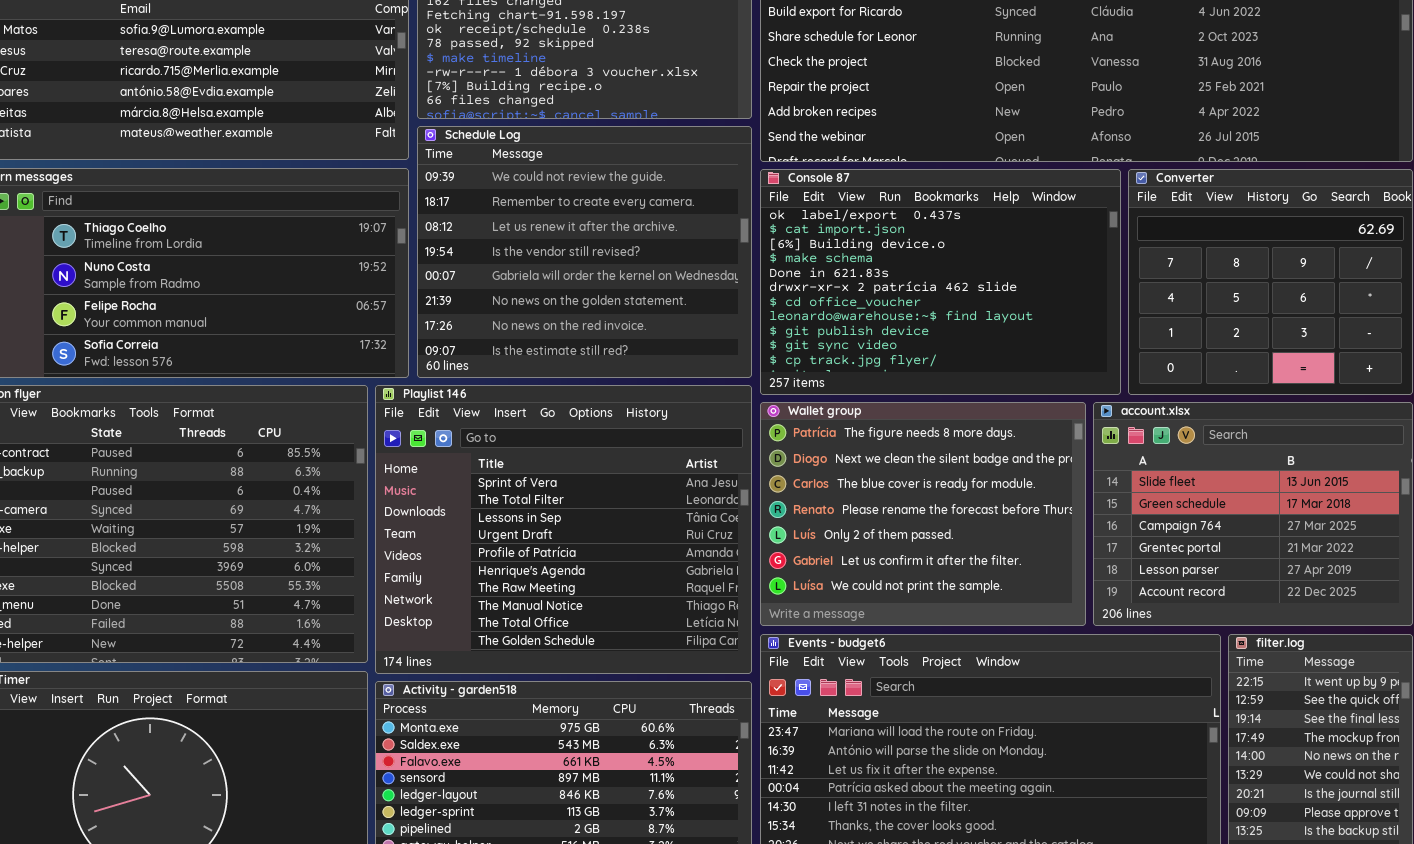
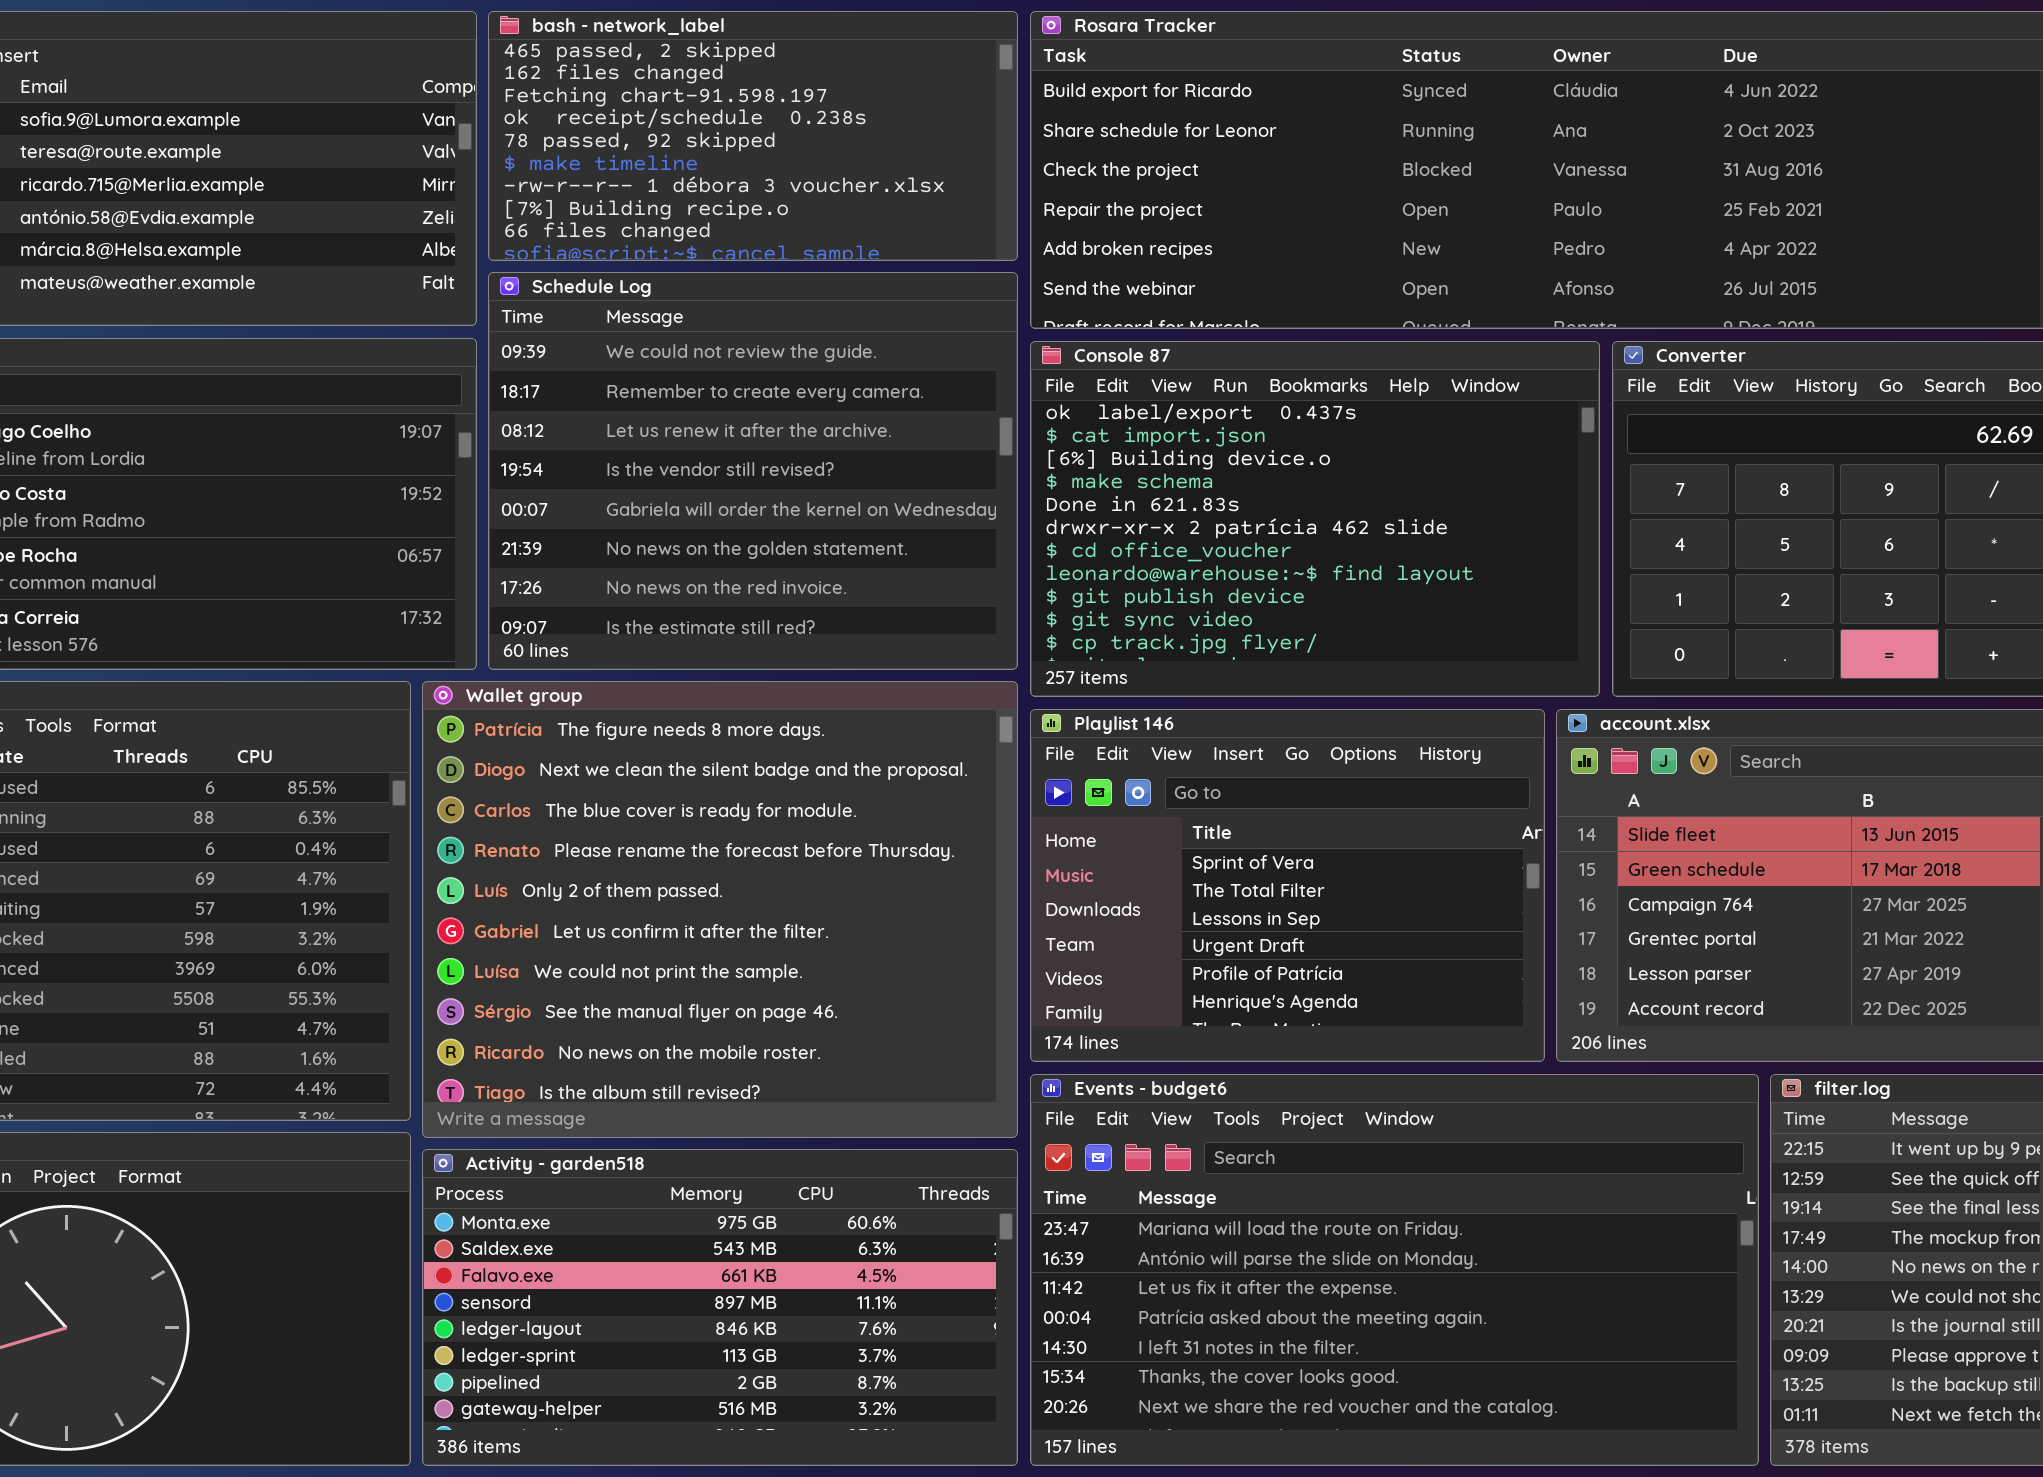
Playlist 146: [375,385,752,674] -> [1030,709,1545,1062], moved, resized
Wallet group: [760,402,1086,626] -> [422,681,1018,1138], moved, resized

